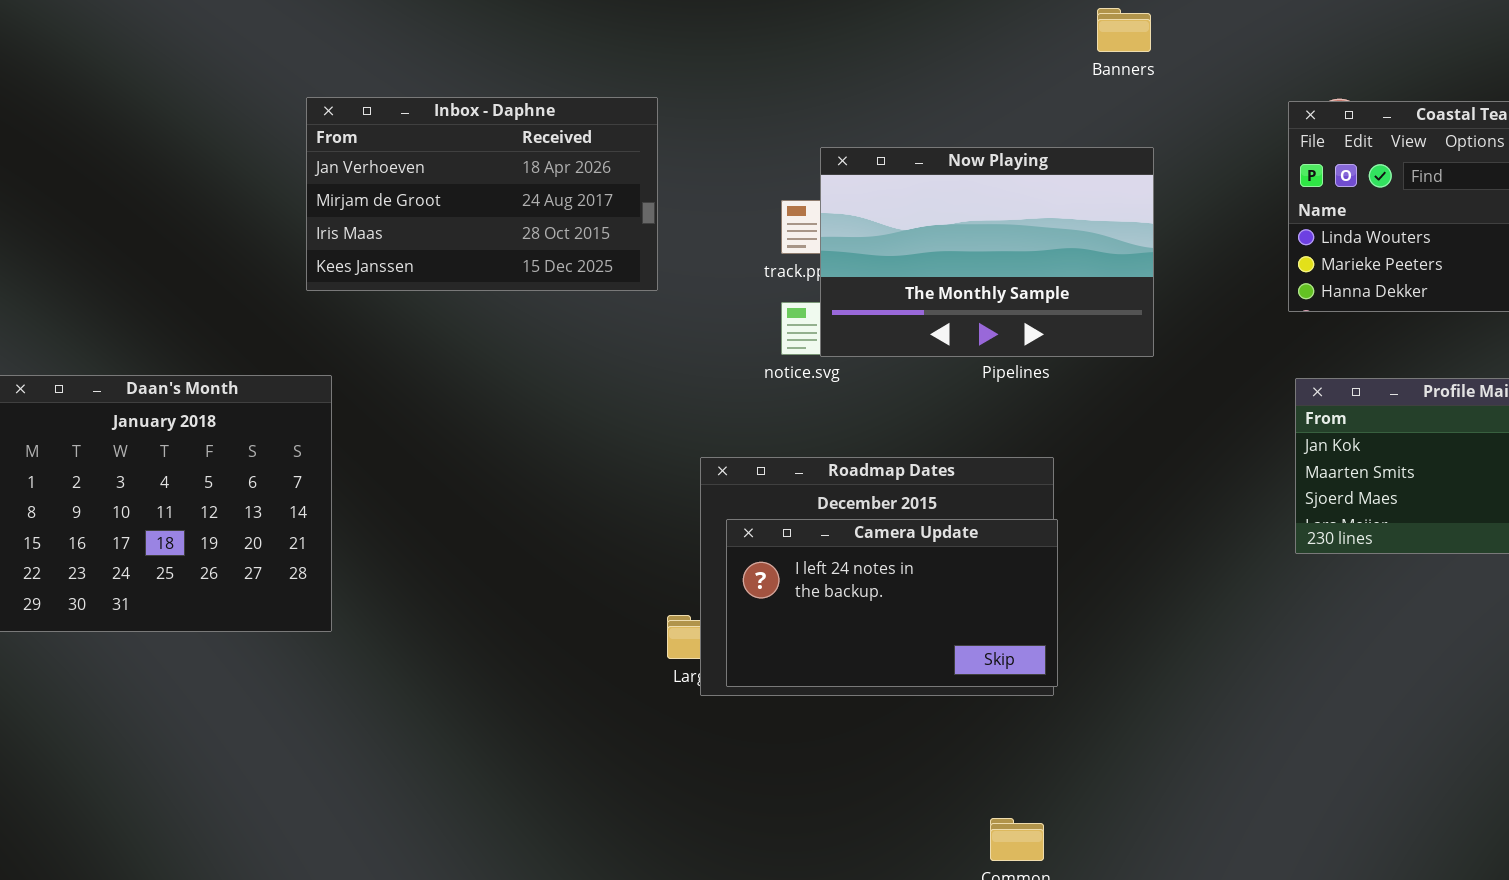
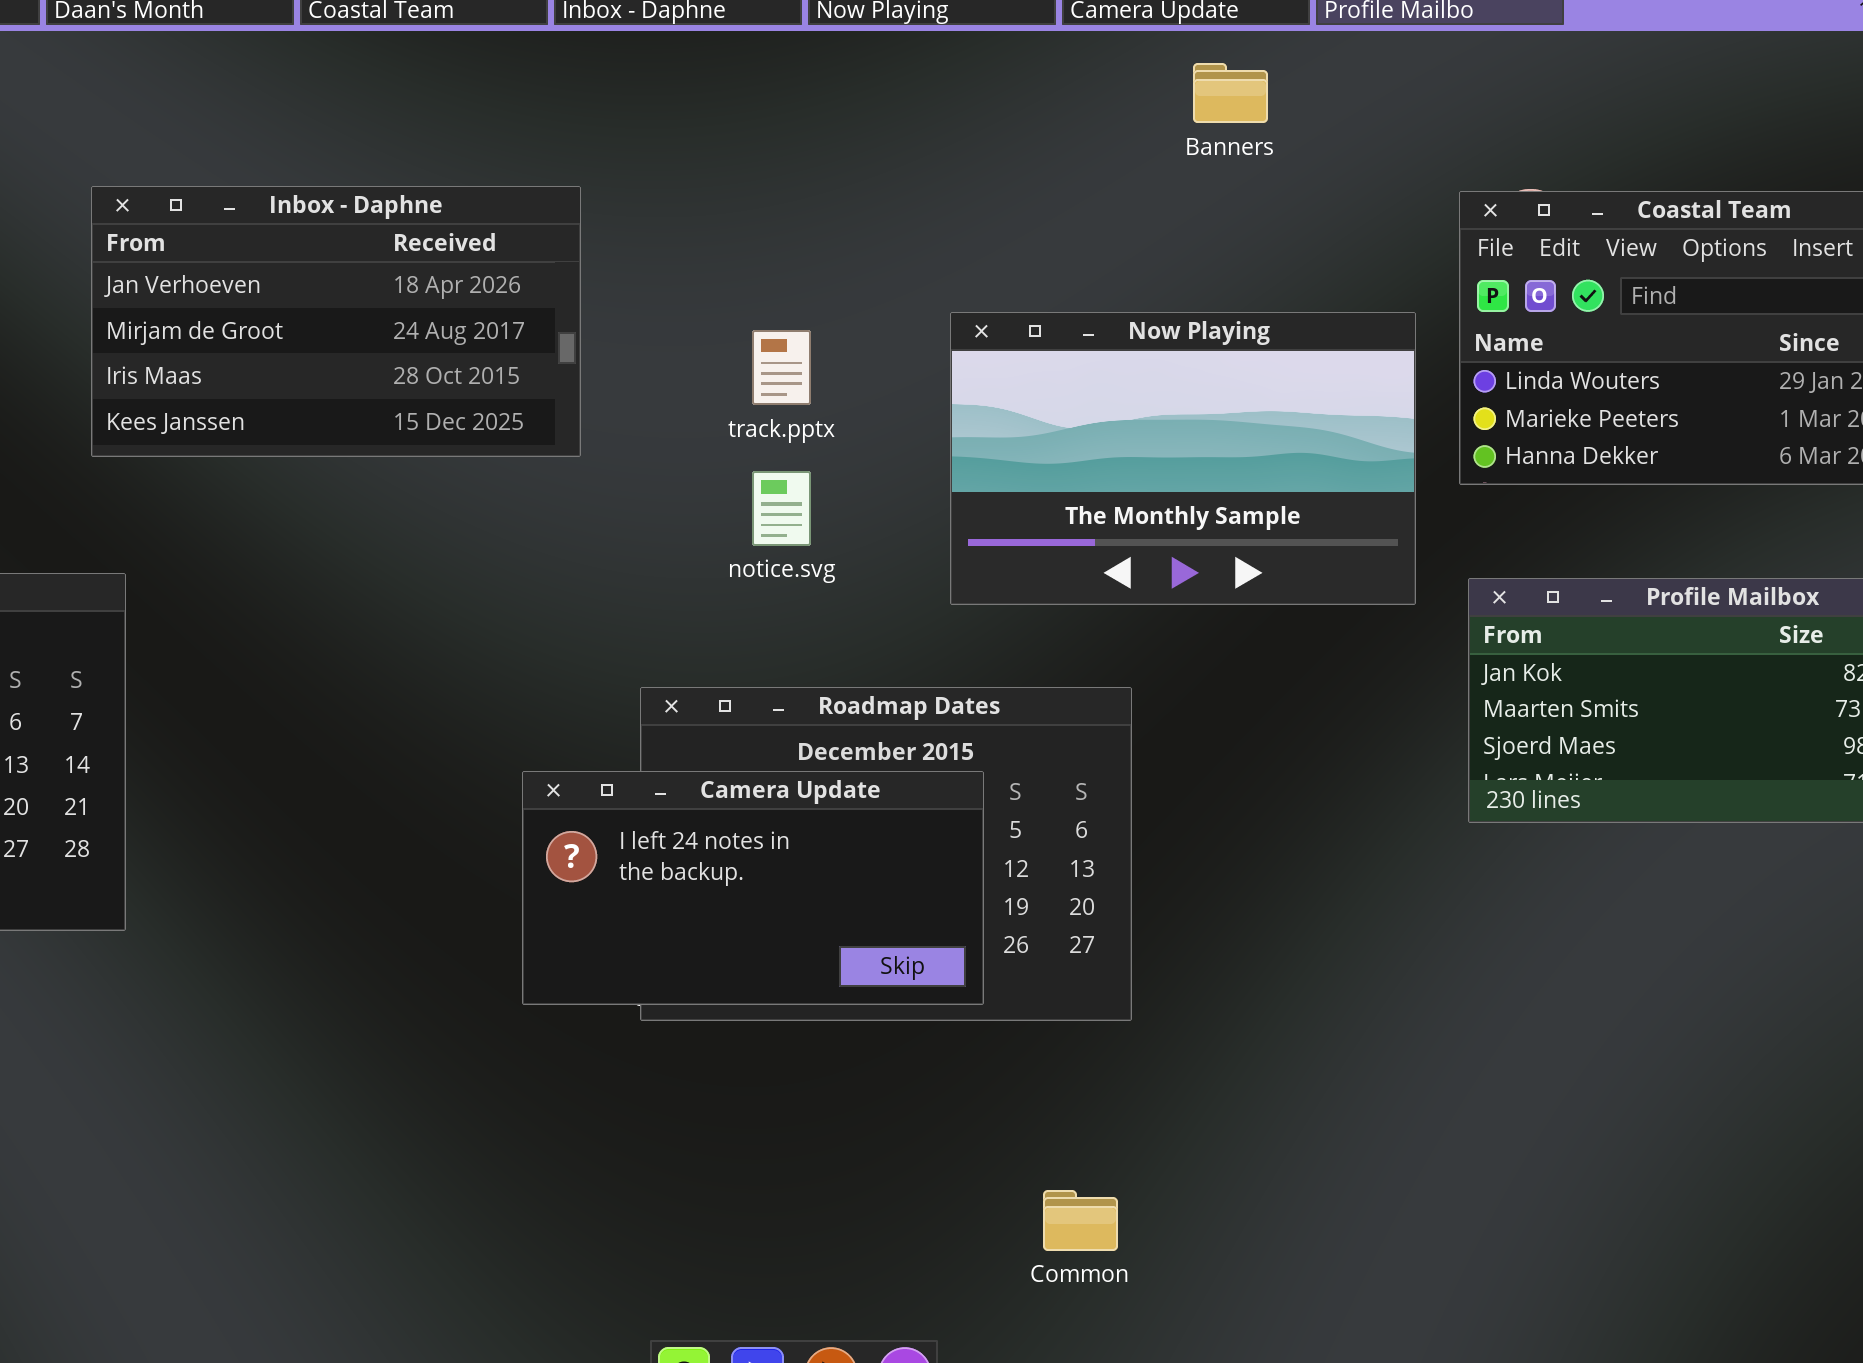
Now Playing: [820,147,1154,357] -> [950,312,1416,605], moved
Camera Update: [726,519,1058,687] -> [522,771,984,1005], moved

